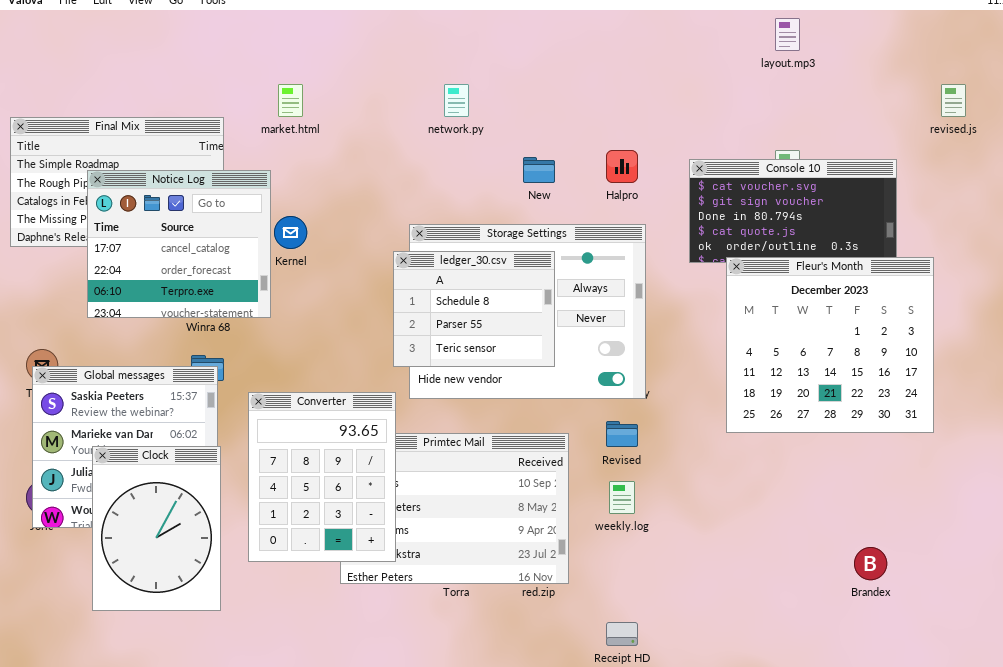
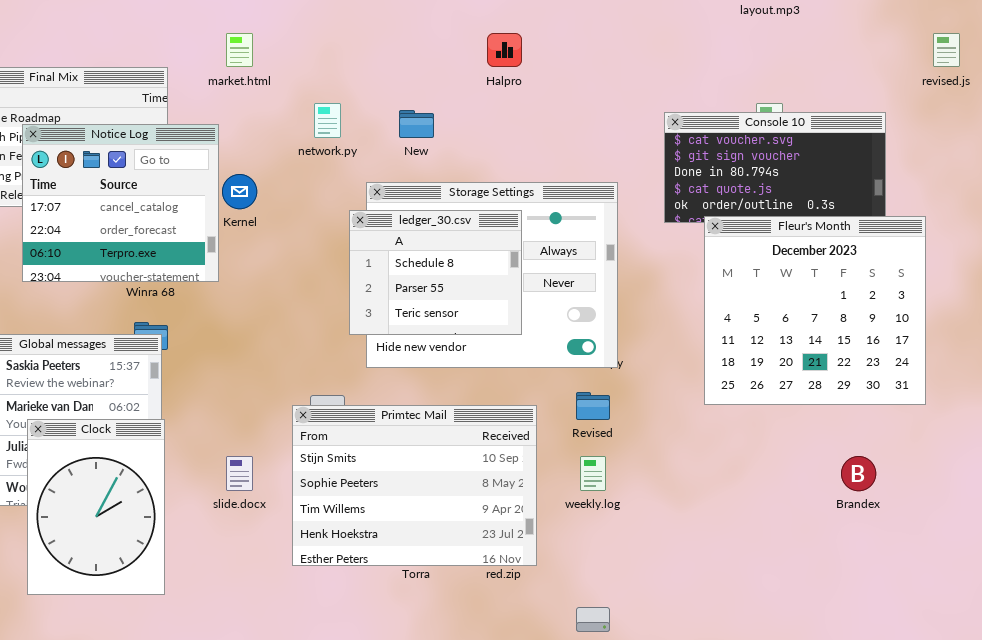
network.py: [444,84,469,117] -> [314,103,341,138], moved
Halpro: [606,150,638,183] -> [487,33,522,67], moved
New: [523,157,555,183] -> [399,110,434,138], moved
Converter: [248,392,396,562] -> none, closed
Brandex: [854,547,887,580] -> [841,456,876,491], moved

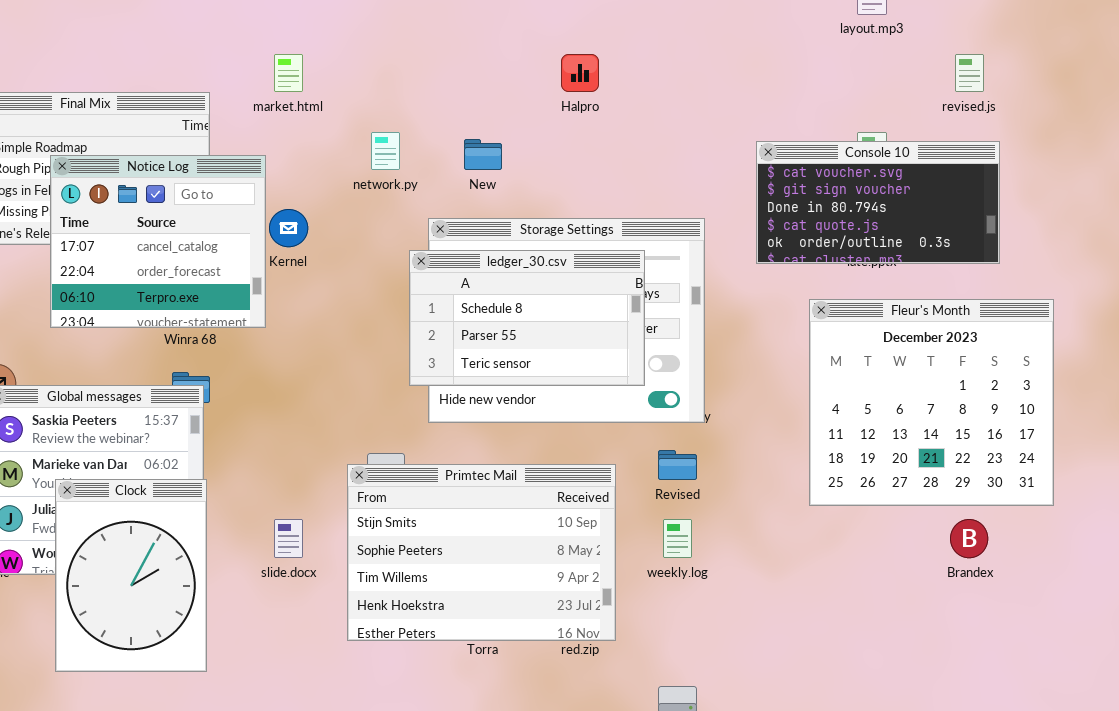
revised.js: [933,33,960,67] -> [955,54,984,92], moved
ledger_30.csv: [349,210,522,335] -> [409,250,645,386], resized
Fleur's Month: [704,216,926,405] -> [809,299,1054,506], moved

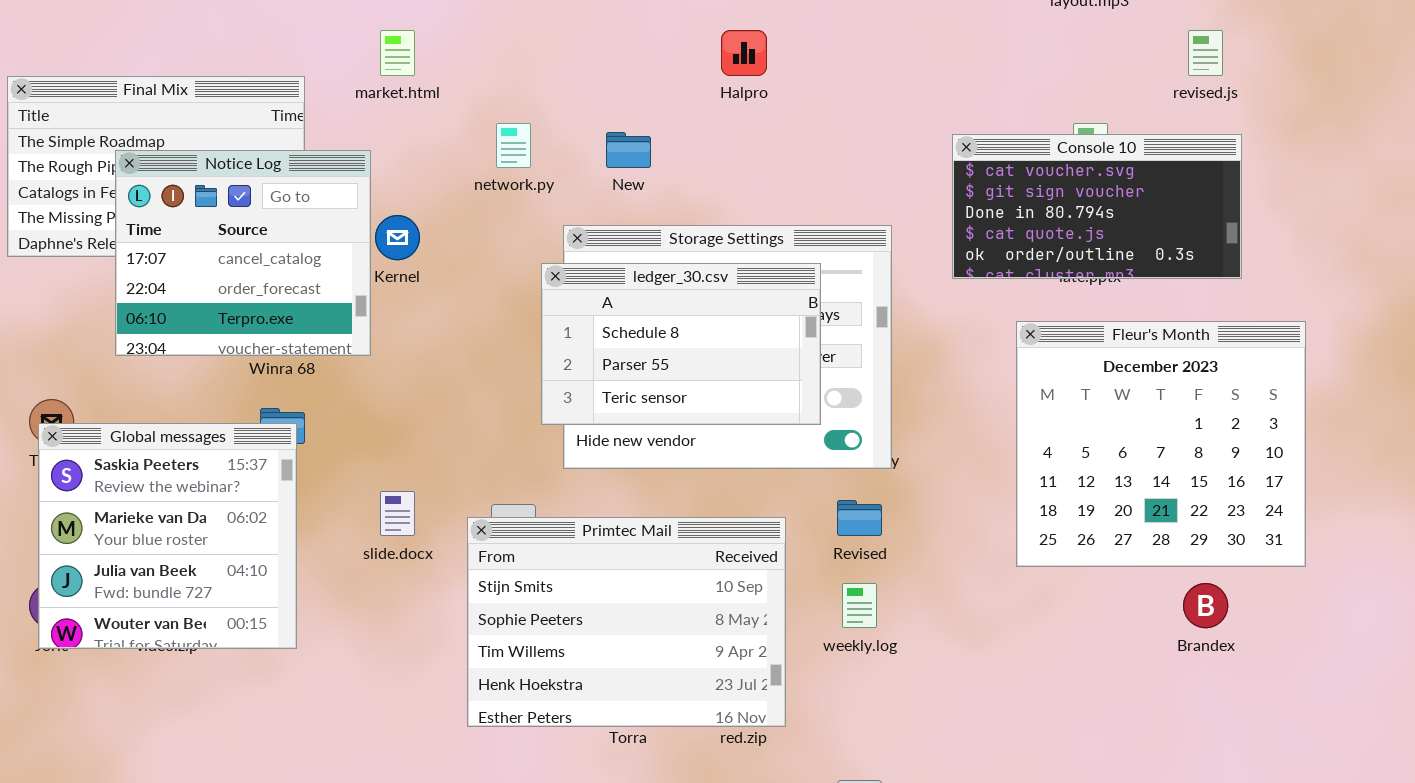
Clock: [55,479,207,672] -> none, closed
slide.docx: [274,519,303,558] -> [380,491,415,536], moved

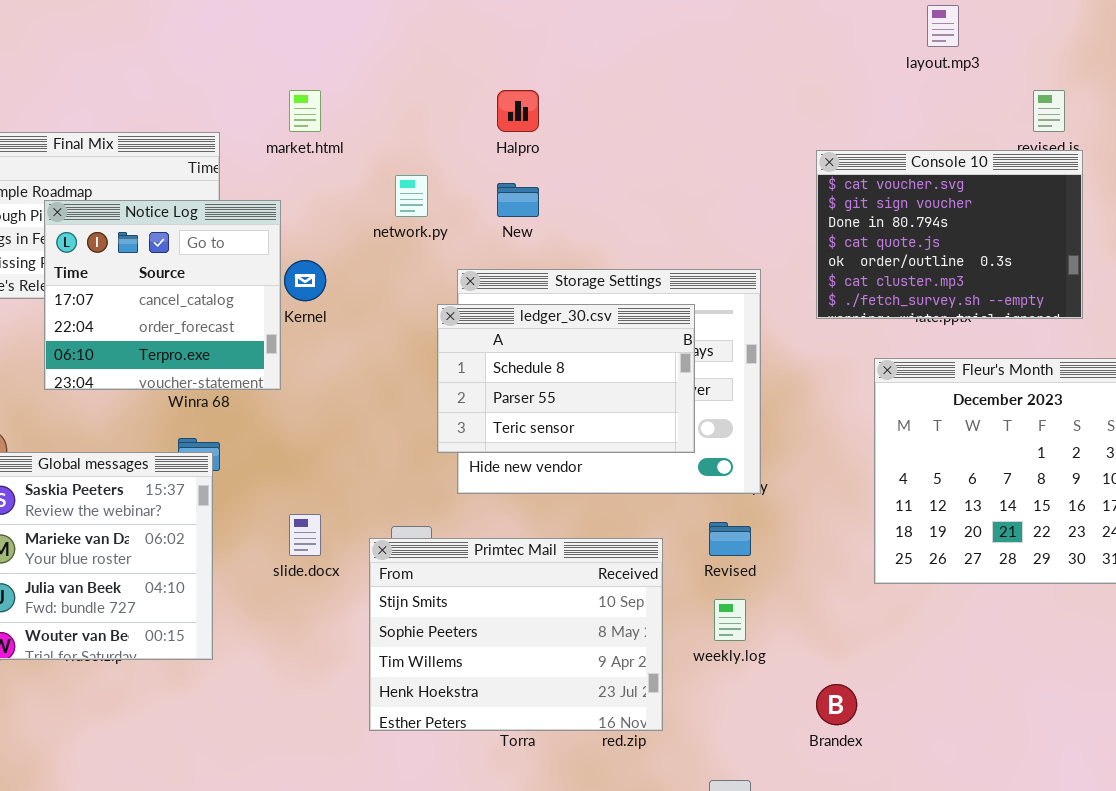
Halpro: [721,30,767,76] -> [497,90,539,132], moved
Console 10: [952,134,1242,279] -> [816,150,1083,319], resized
Brandex: [1183,583,1228,628] -> [816,684,857,725], moved

